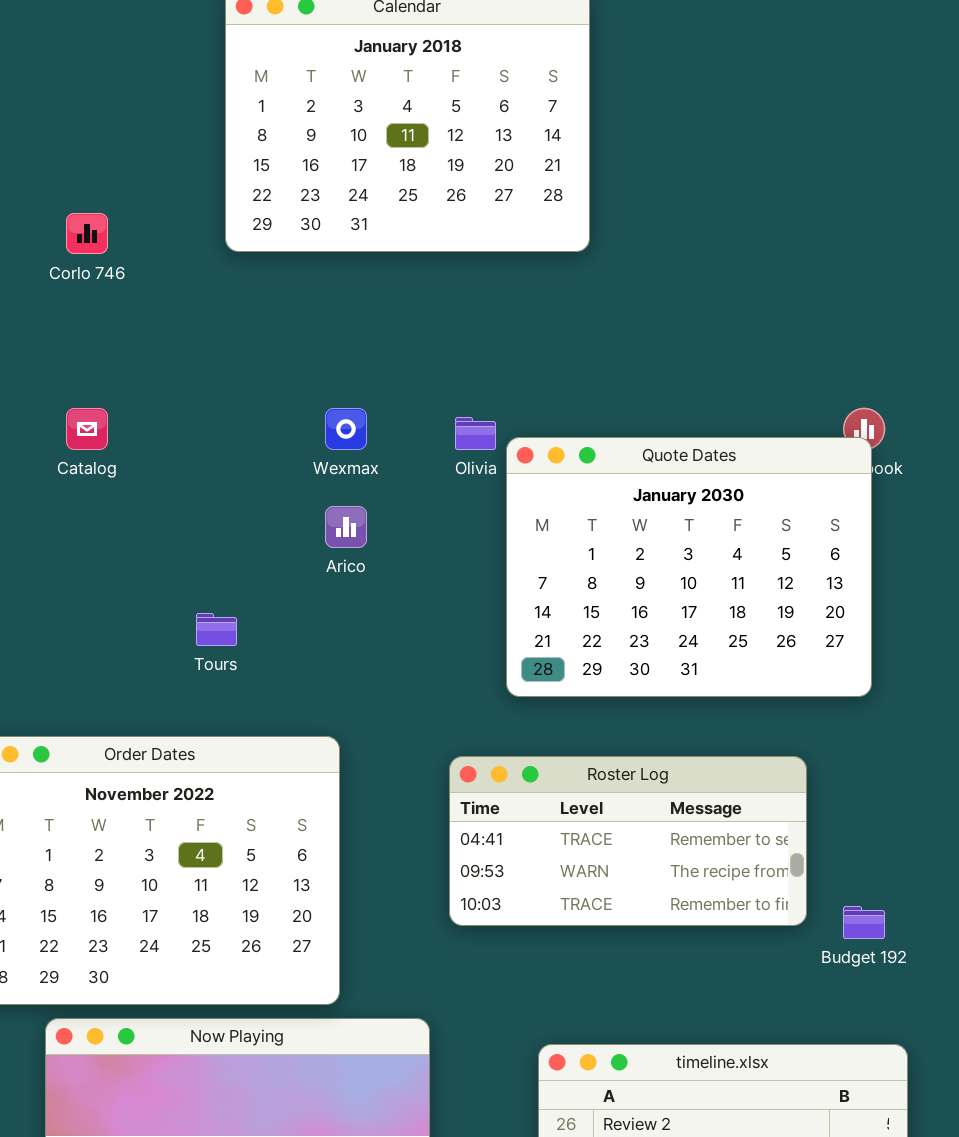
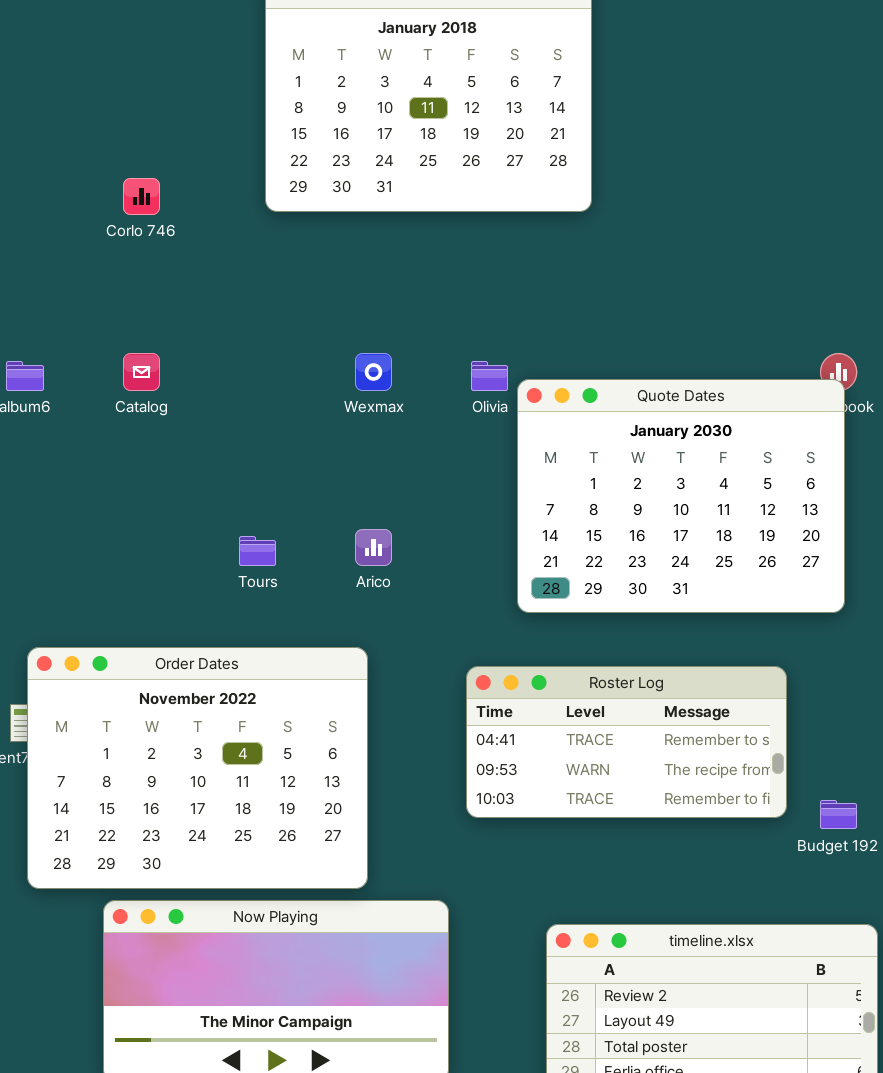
Arico: [325,506,367,548] -> [355,529,392,566], moved

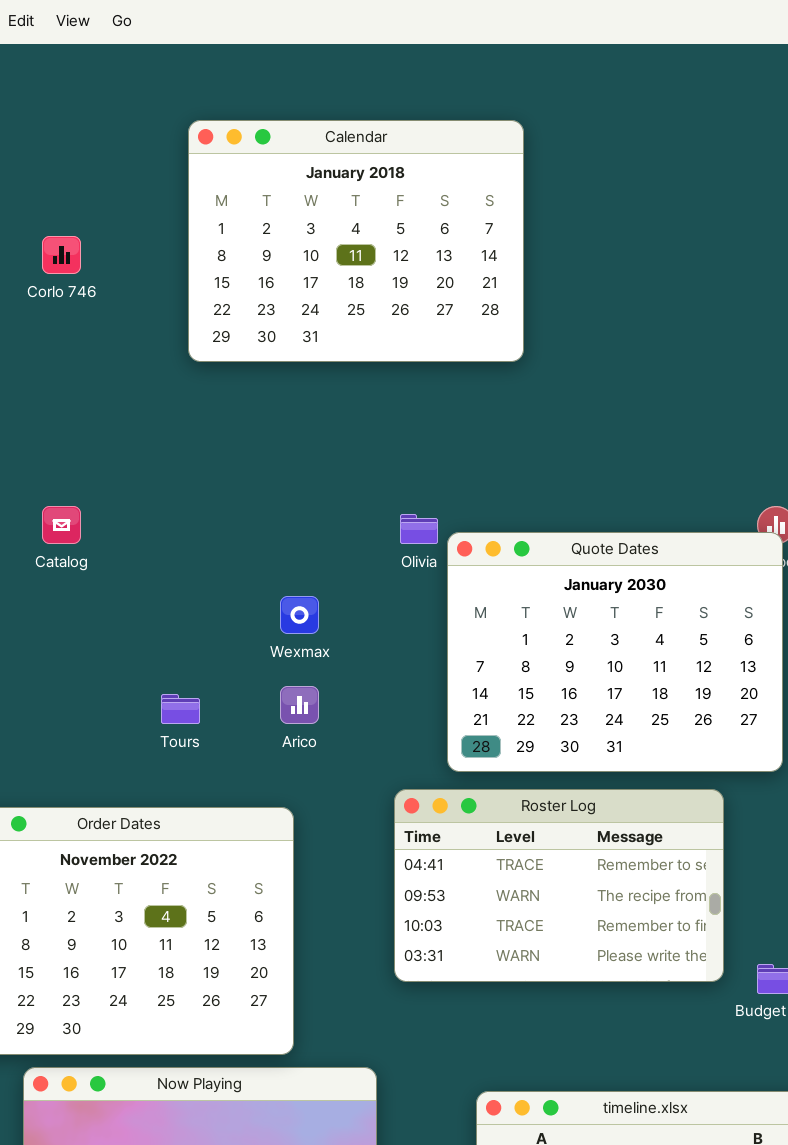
Corlo 746: [123,178,160,215] -> [42,236,81,274], moved
Wexmax: [355,353,392,391] -> [280,596,319,634], moved
Roster Log: [466,666,787,818] -> [394,789,724,982], resized

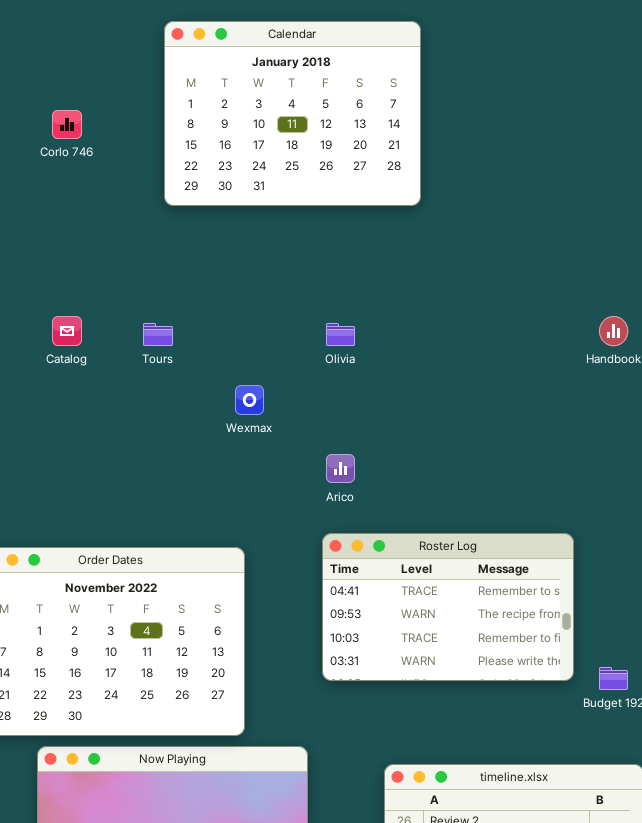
Quote Dates: [447,532,783,772] -> none, closed
Arico: [280,686,319,724] -> [326,454,355,483], moved
Tours: [161,694,200,724] -> [143,323,173,346], moved

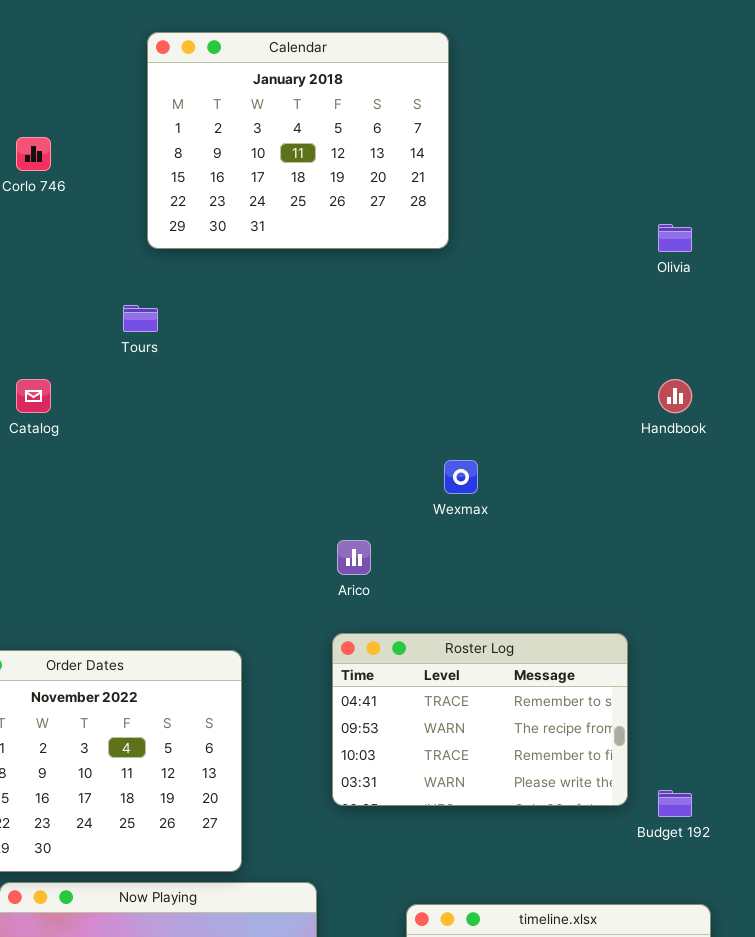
Tours: [143,323,173,346] -> [123,305,158,332], moved
Olivia: [326,323,355,346] -> [658,224,692,252], moved
Wexmax: [235,385,264,415] -> [444,460,478,494], moved

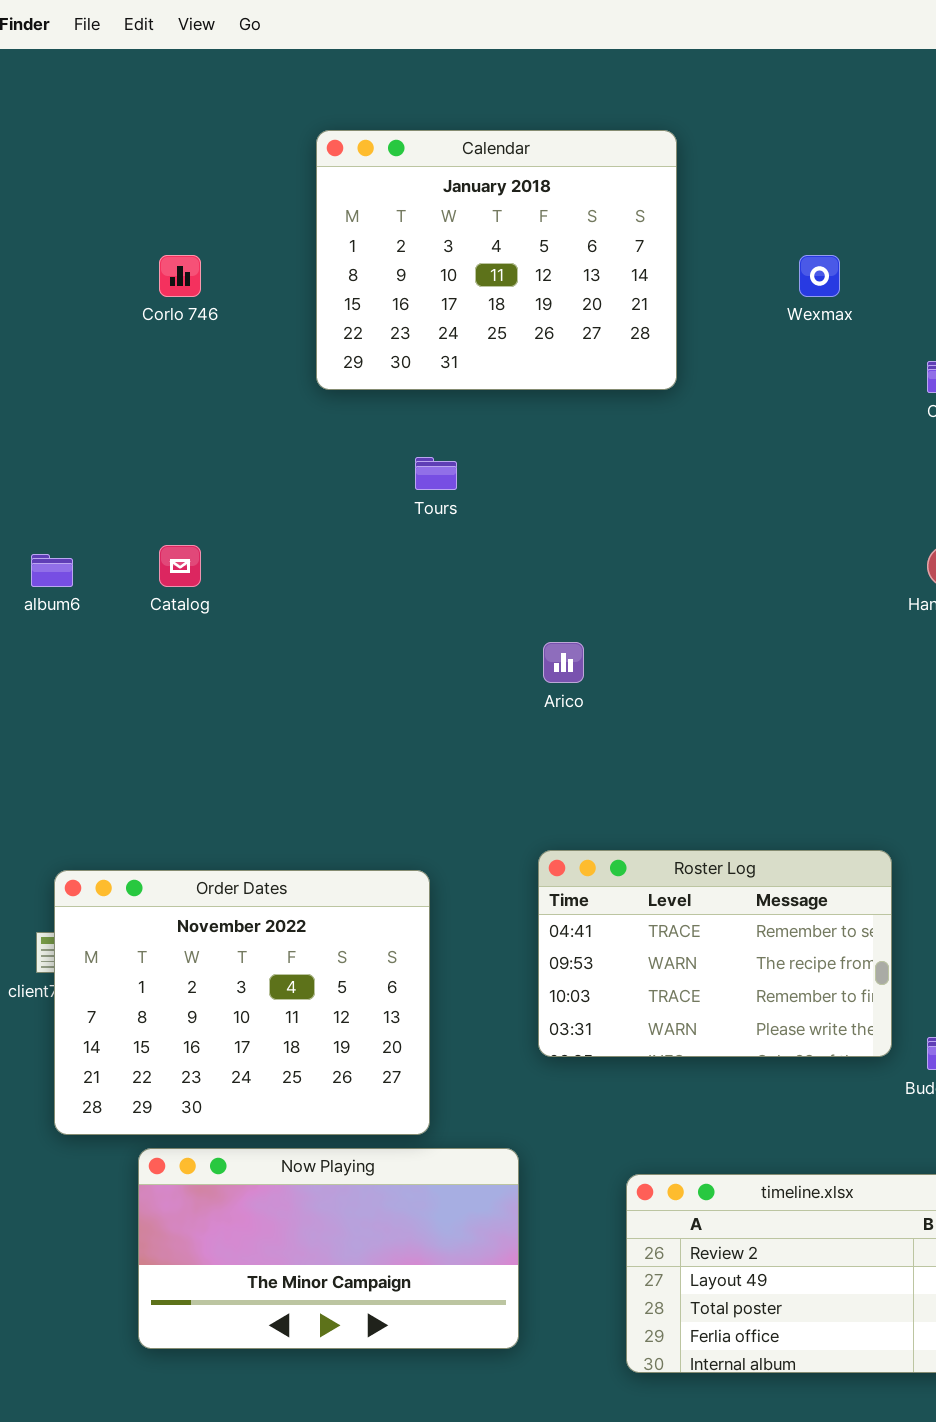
Tours: [123,305,158,332] -> [415,457,457,490], moved
Wexmax: [444,460,478,494] -> [799,255,840,297], moved
Arico: [337,540,371,575] -> [543,642,584,683], moved

